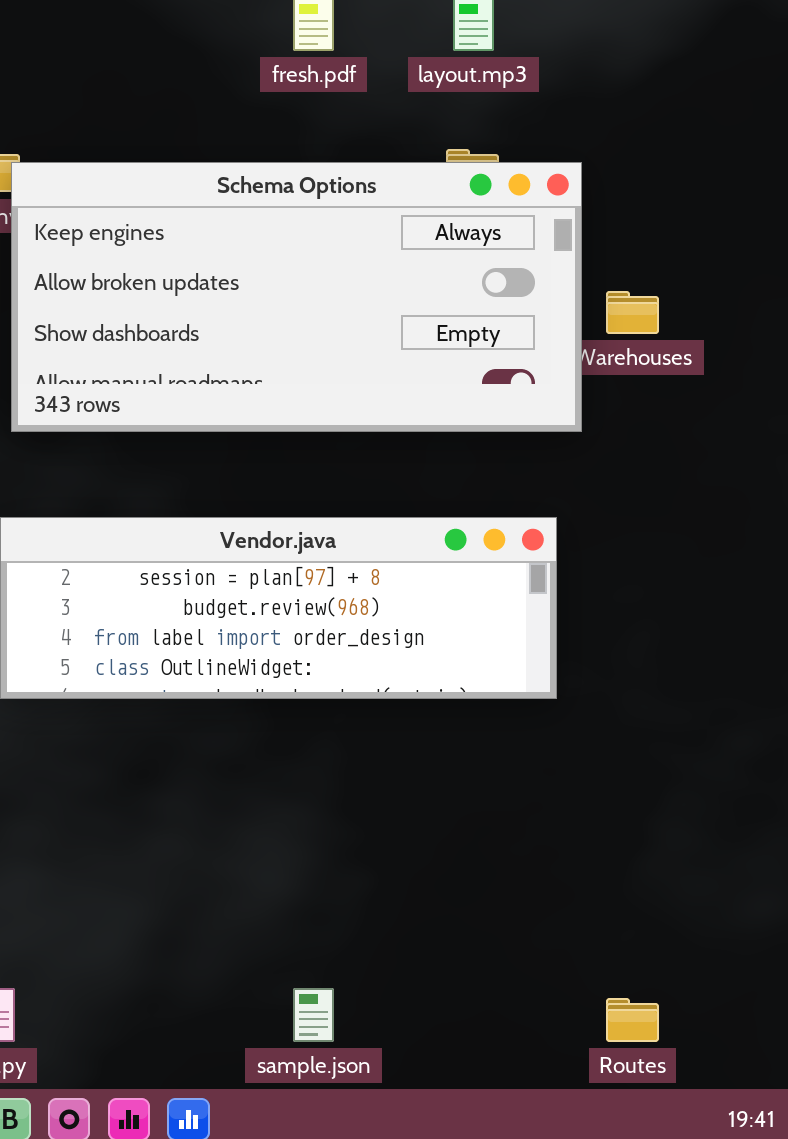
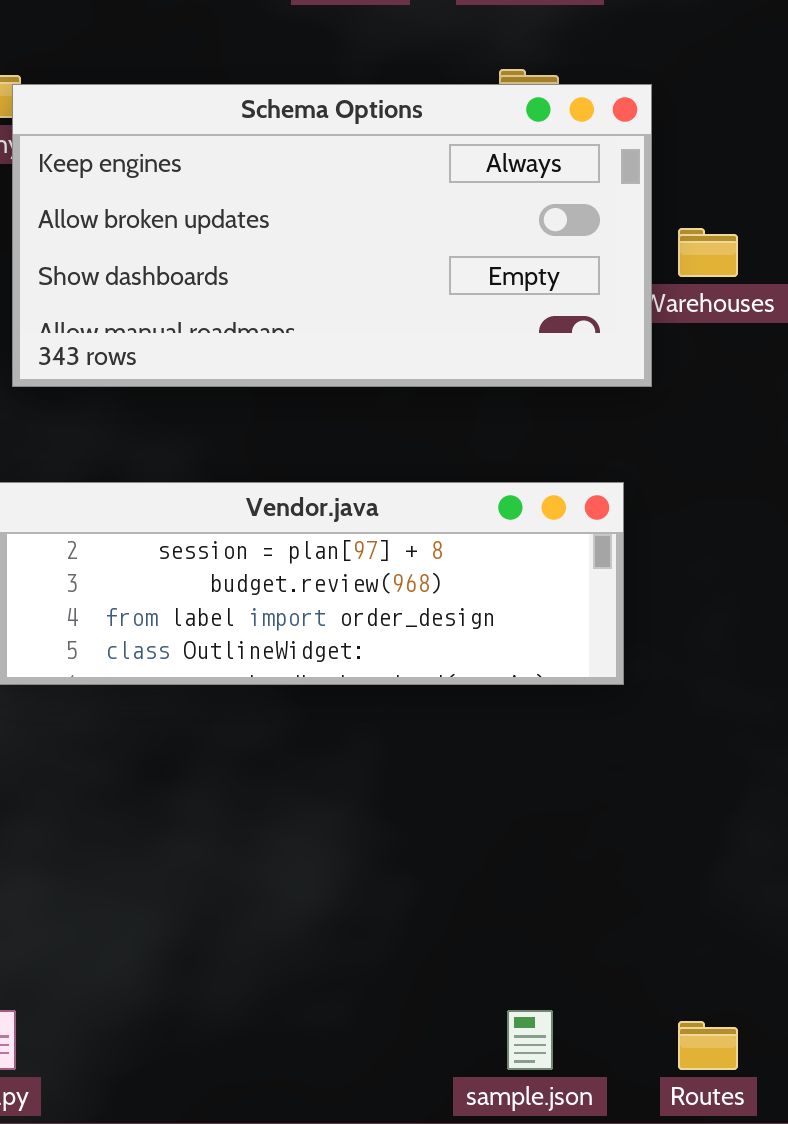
sample.json: [293,988,334,1042] -> [507,1010,553,1070], moved

